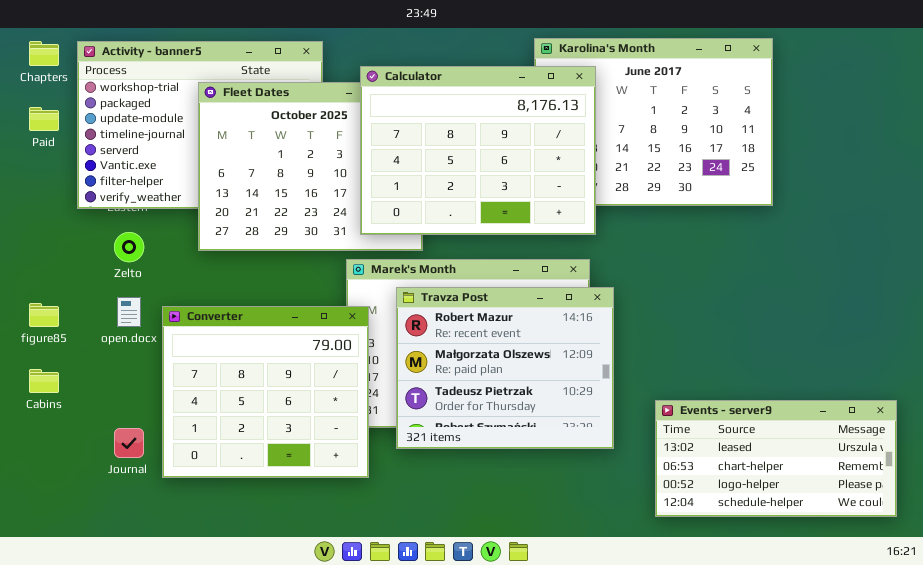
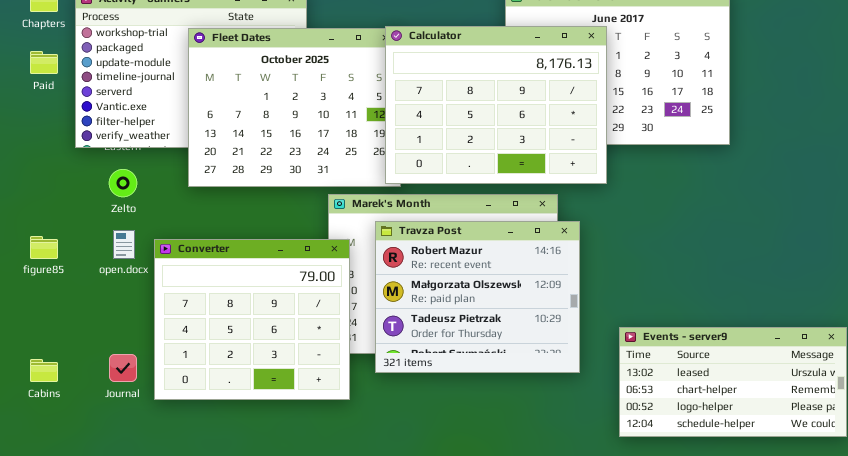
Calculator: [360,66,596,235] -> [385,26,607,184], moved
Cabins: [29,369,59,393] -> [30,359,58,382], moved

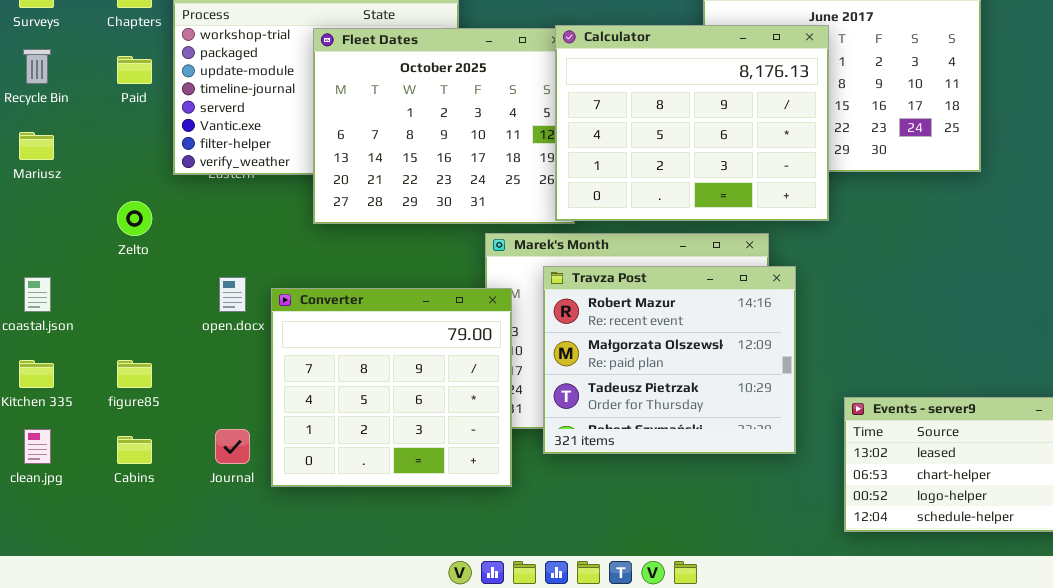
Zelto: [109,169,137,197] -> [117,201,152,236], moved
figure85: [30,236,58,259] -> [117,360,152,388], moved

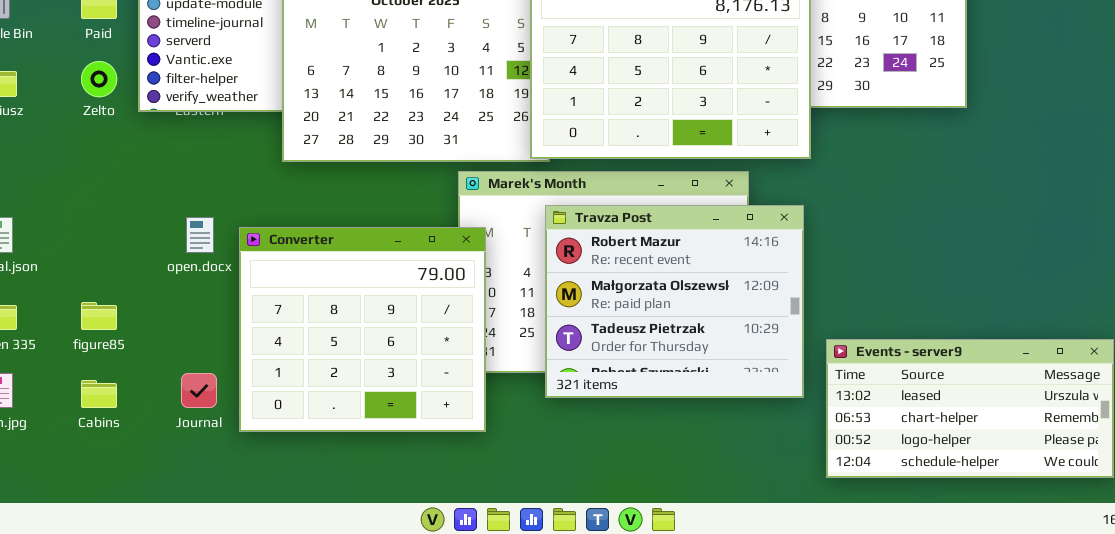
Zelto: [117,201,152,236] -> [81,61,117,97], moved
Travza Post: [543,266,796,454] -> [545,205,804,398], moved

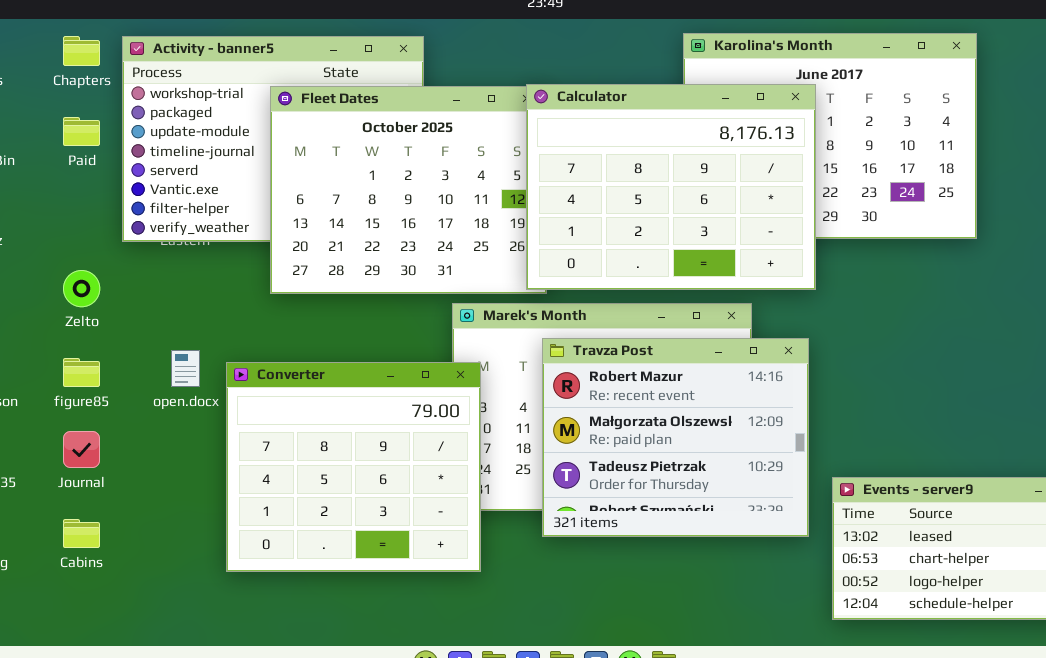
Zelto: [81,61,117,97] -> [63,270,100,307], moved
figure85: [81,302,117,330] -> [63,358,100,387], moved
Journal: [181,373,217,408] -> [63,431,100,468], moved

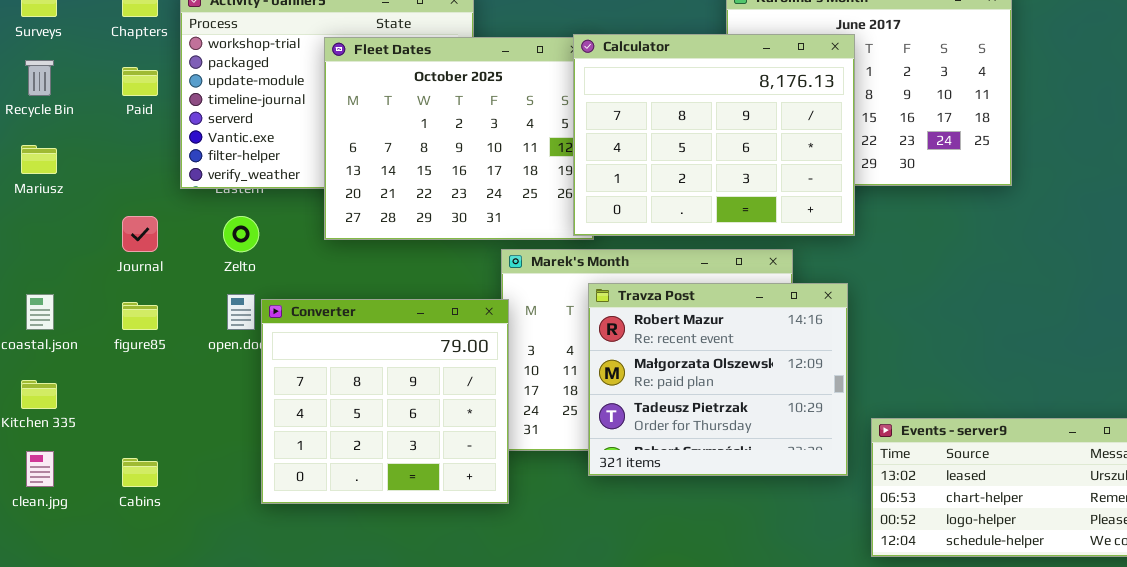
Zelto: [63,270,100,307] -> [223,216,259,252], moved
Converter: [226,362,481,572] -> [261,299,509,504], moved
Journal: [63,431,100,468] -> [122,216,158,252], moved

